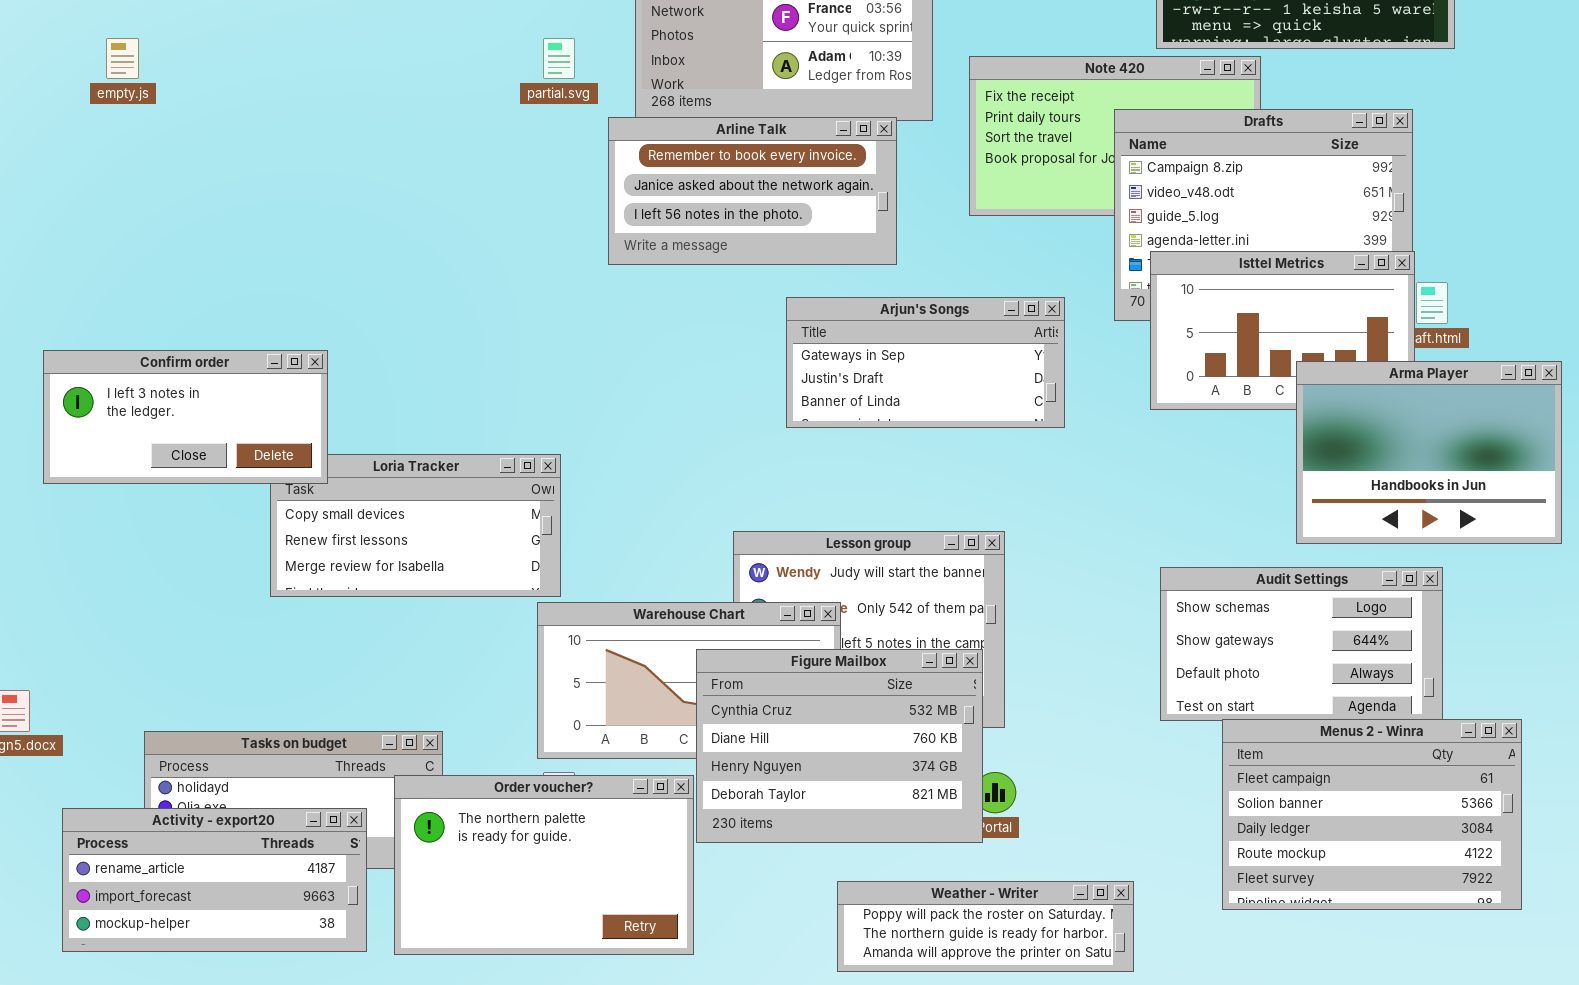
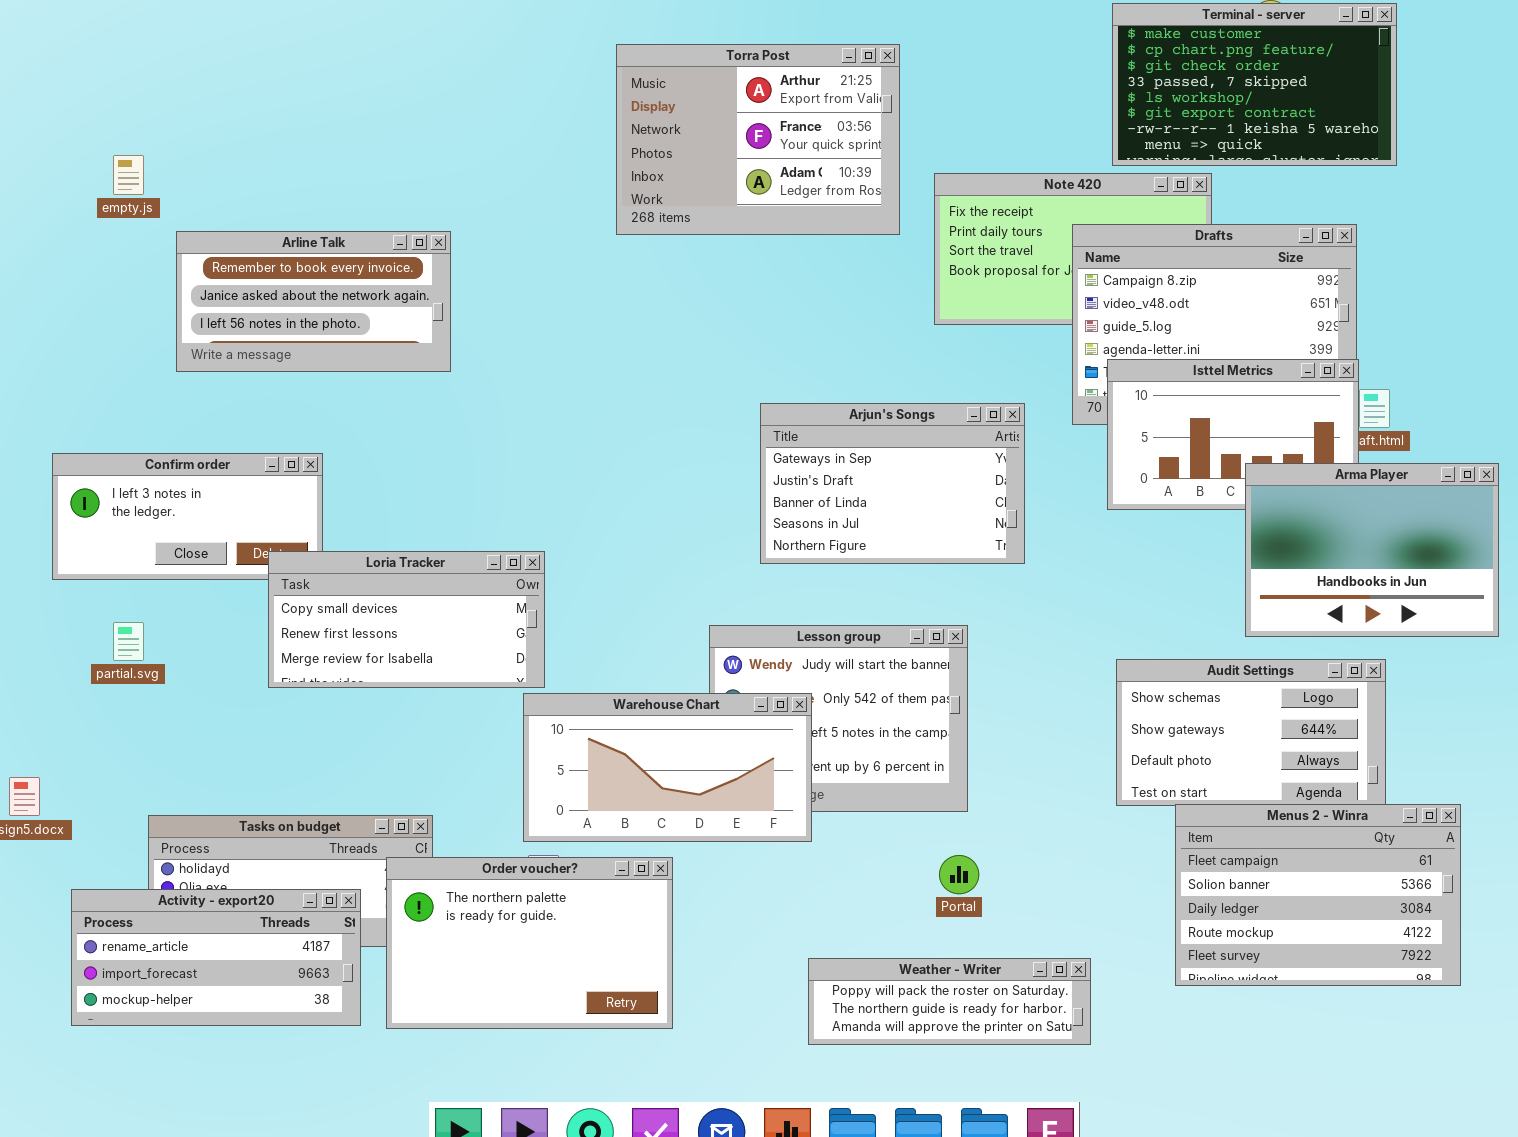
partial.svg: [543,38,575,79] -> [113,622,144,661], moved
Arline Talk: [608,117,897,265] -> [176,231,451,372], moved
Arjun's Songs: [786,297,1065,428] -> [760,403,1025,564], resized
Loria Tracker: [270,454,561,597] -> [268,551,545,688], raised
Figure Mailbox: [696,649,983,843] -> none, closed

